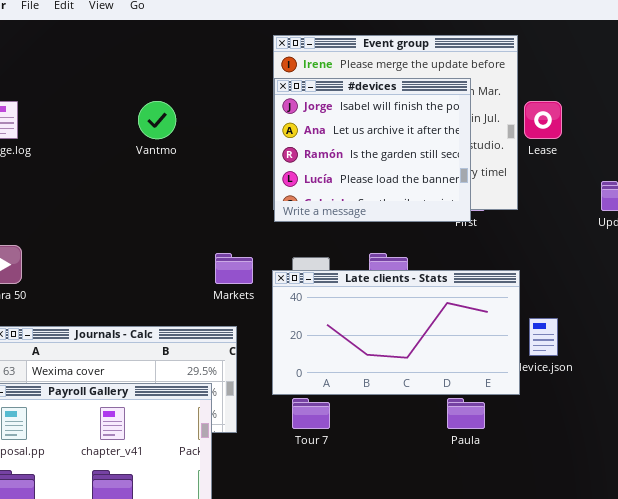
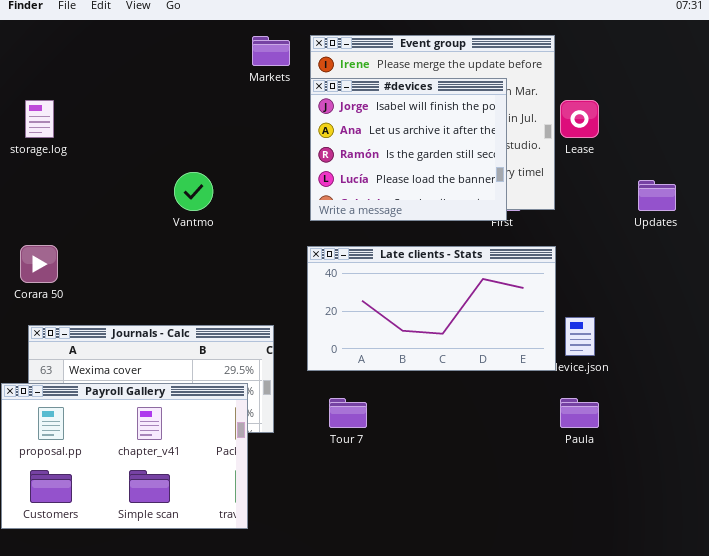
Vantmo: [138,101,176,139] -> [174,172,213,211], moved
Markets: [215,253,253,284] -> [252,36,290,66], moved
Late clients - Stats: [272,270,520,395] -> [307,246,556,371], moved
Paula: [447,398,485,429] -> [560,398,599,428], moved

